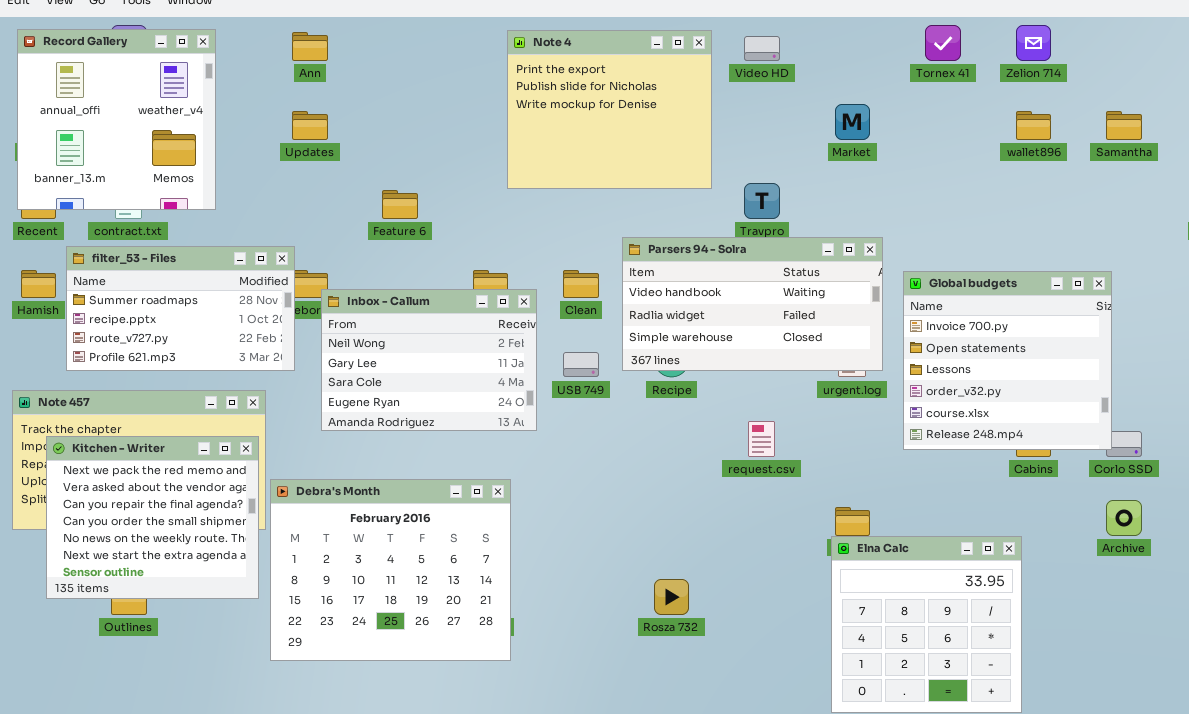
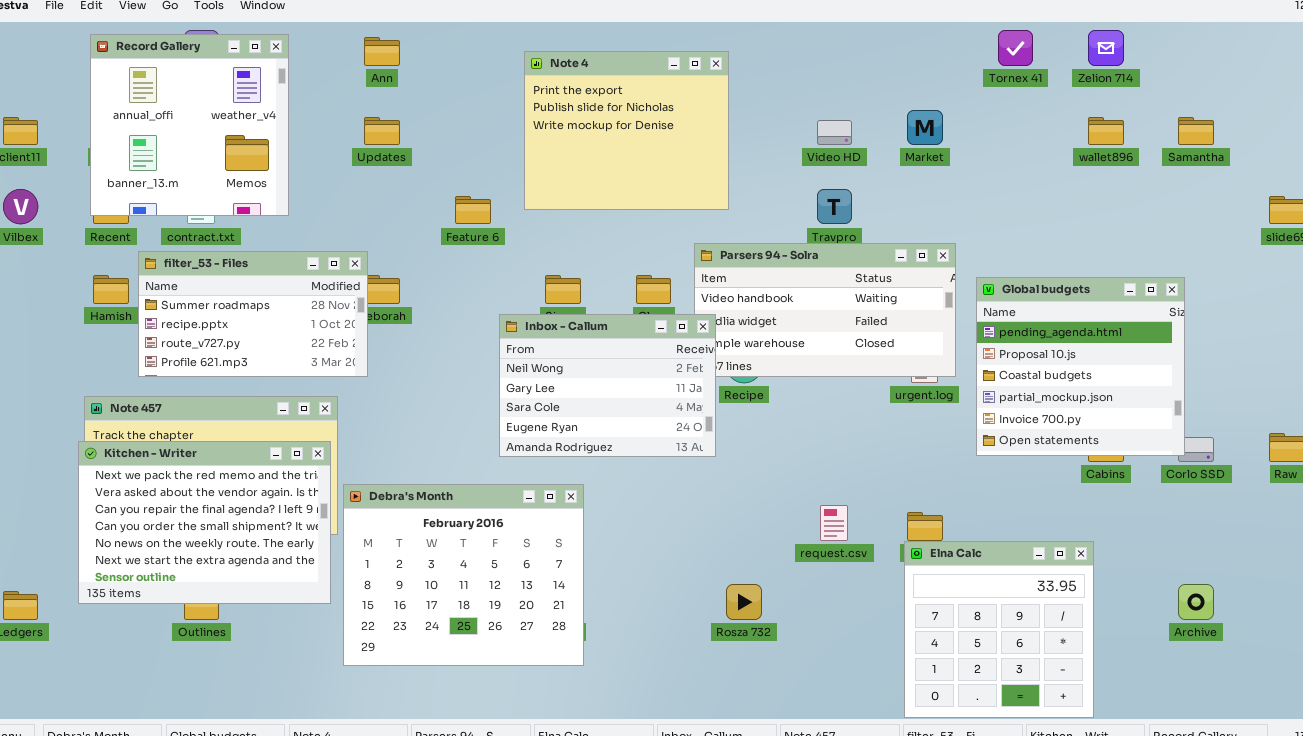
Note 4: [507,30,712,189] -> [524,51,729,210], moved
Video HD: [744,36,780,61] -> [817,120,852,145], moved
Global budgets: [903,271,1112,450] -> [976,277,1185,456], scrolled up 4 rows
Inbox - Callum: [321,289,537,431] -> [499,314,716,457], moved
request.csv: [748,421,775,457] -> [820,505,848,541], moved
Kitchen - Writer: [46,436,259,599] -> [78,441,331,604], resized
Archive: [1106,500,1142,536] -> [1178,584,1214,620], moved

